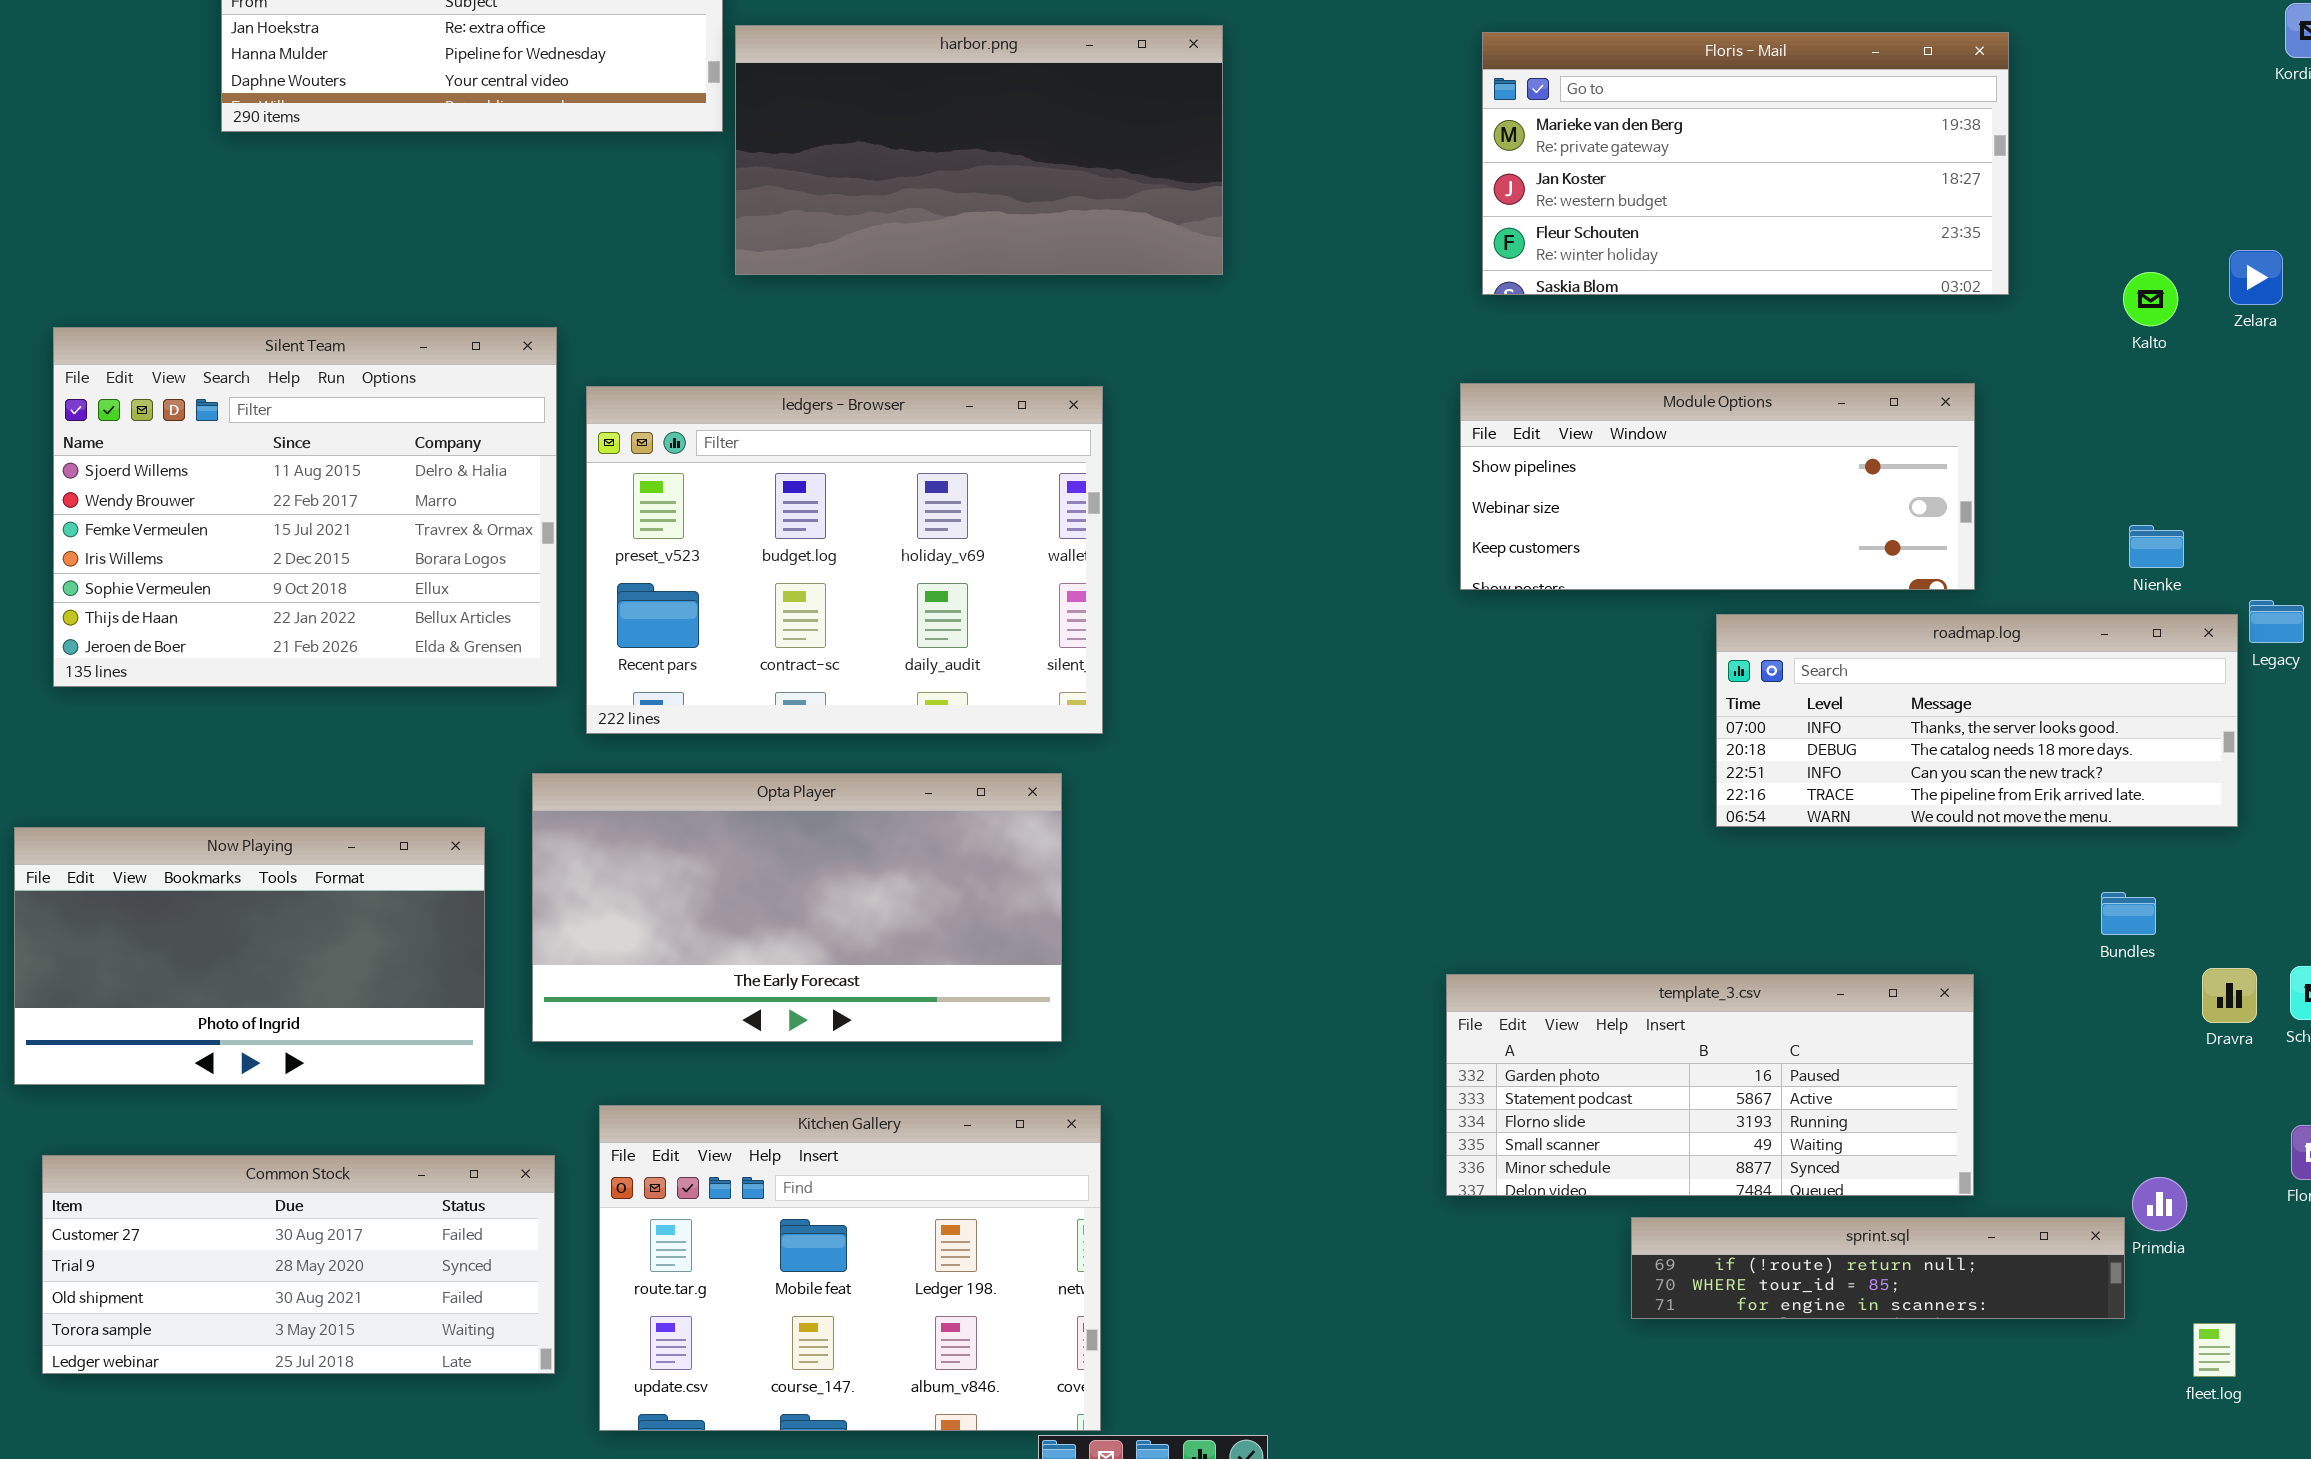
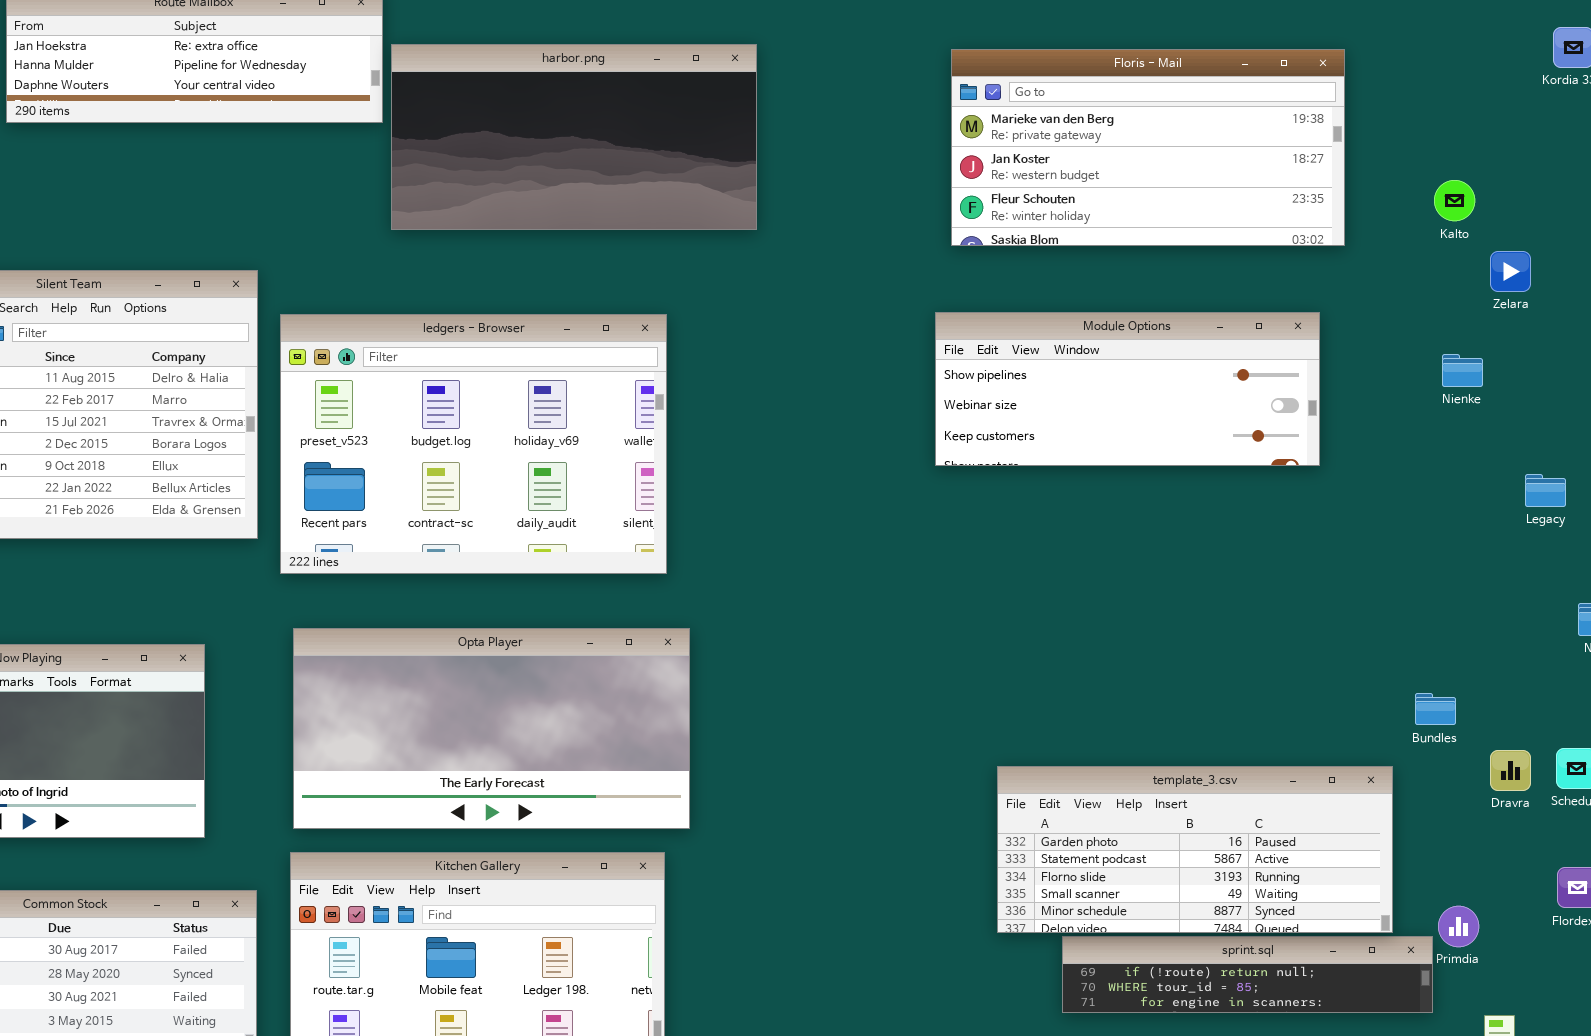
Zelara: [2229,250,2283,305] -> [1490,251,1531,292], moved
Kalto: [2123,272,2178,326] -> [1434,180,1475,221], moved
Nienke: [2129,525,2184,568] -> [1442,354,1483,387], moved
roadmap.log: [1716,614,2238,827] -> none, closed
Opta Player: [532,773,1062,1042] -> [293,628,690,829], moved
template_3.csv: [1446,974,1974,1196] -> [997,766,1393,933], moved

